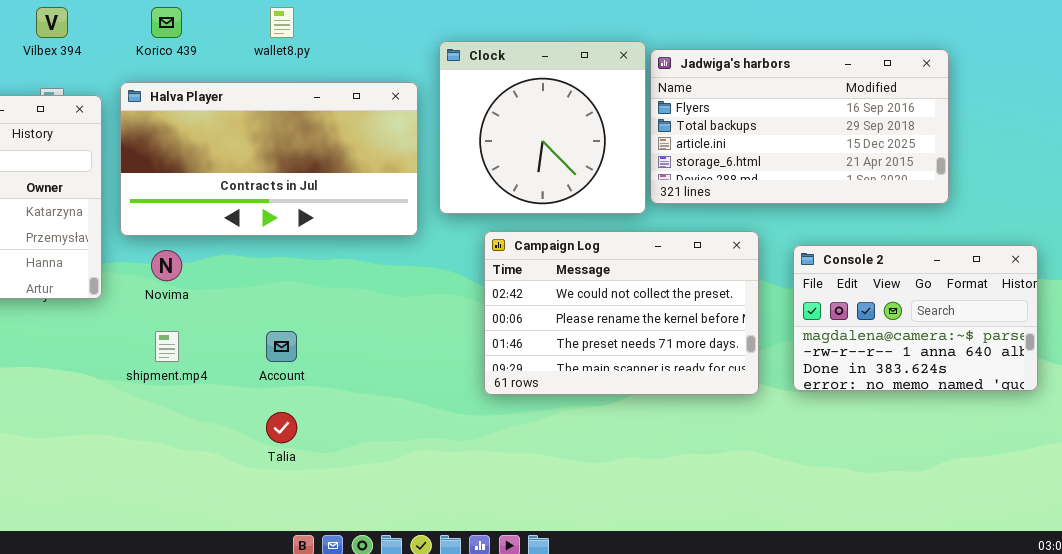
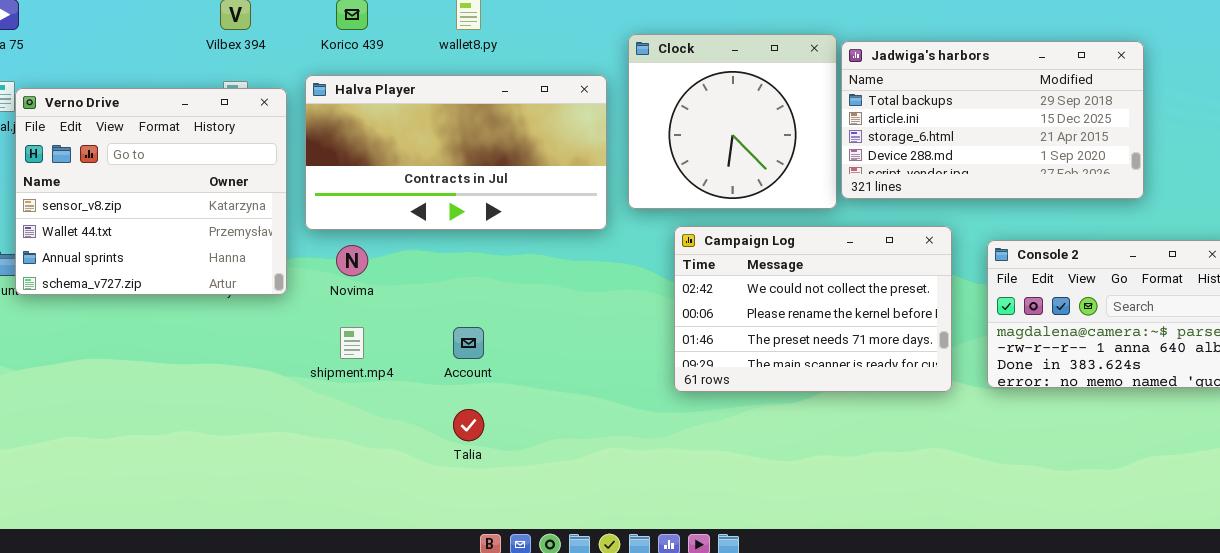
Jadwiga's harbors: [650,49,949,204] -> [841,41,1144,199], scrolled down 1 row

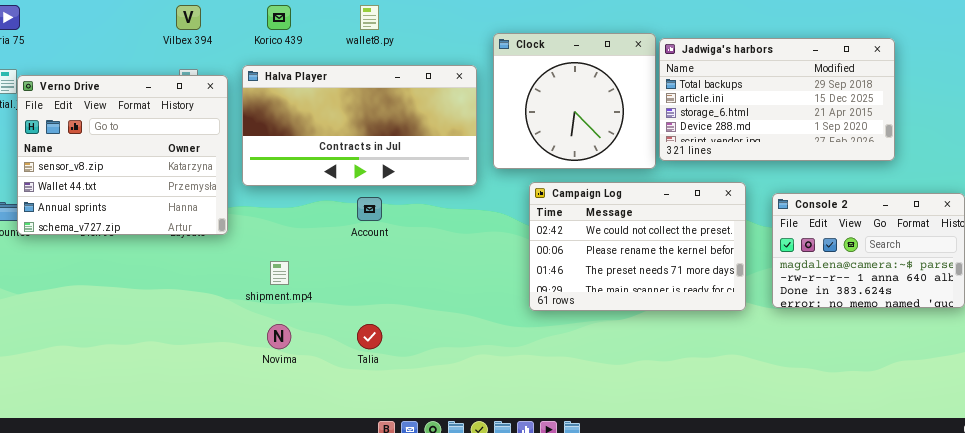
Novima: [336,245,368,276] -> [267,324,291,349], moved
Account: [453,327,484,359] -> [357,197,382,221], moved

